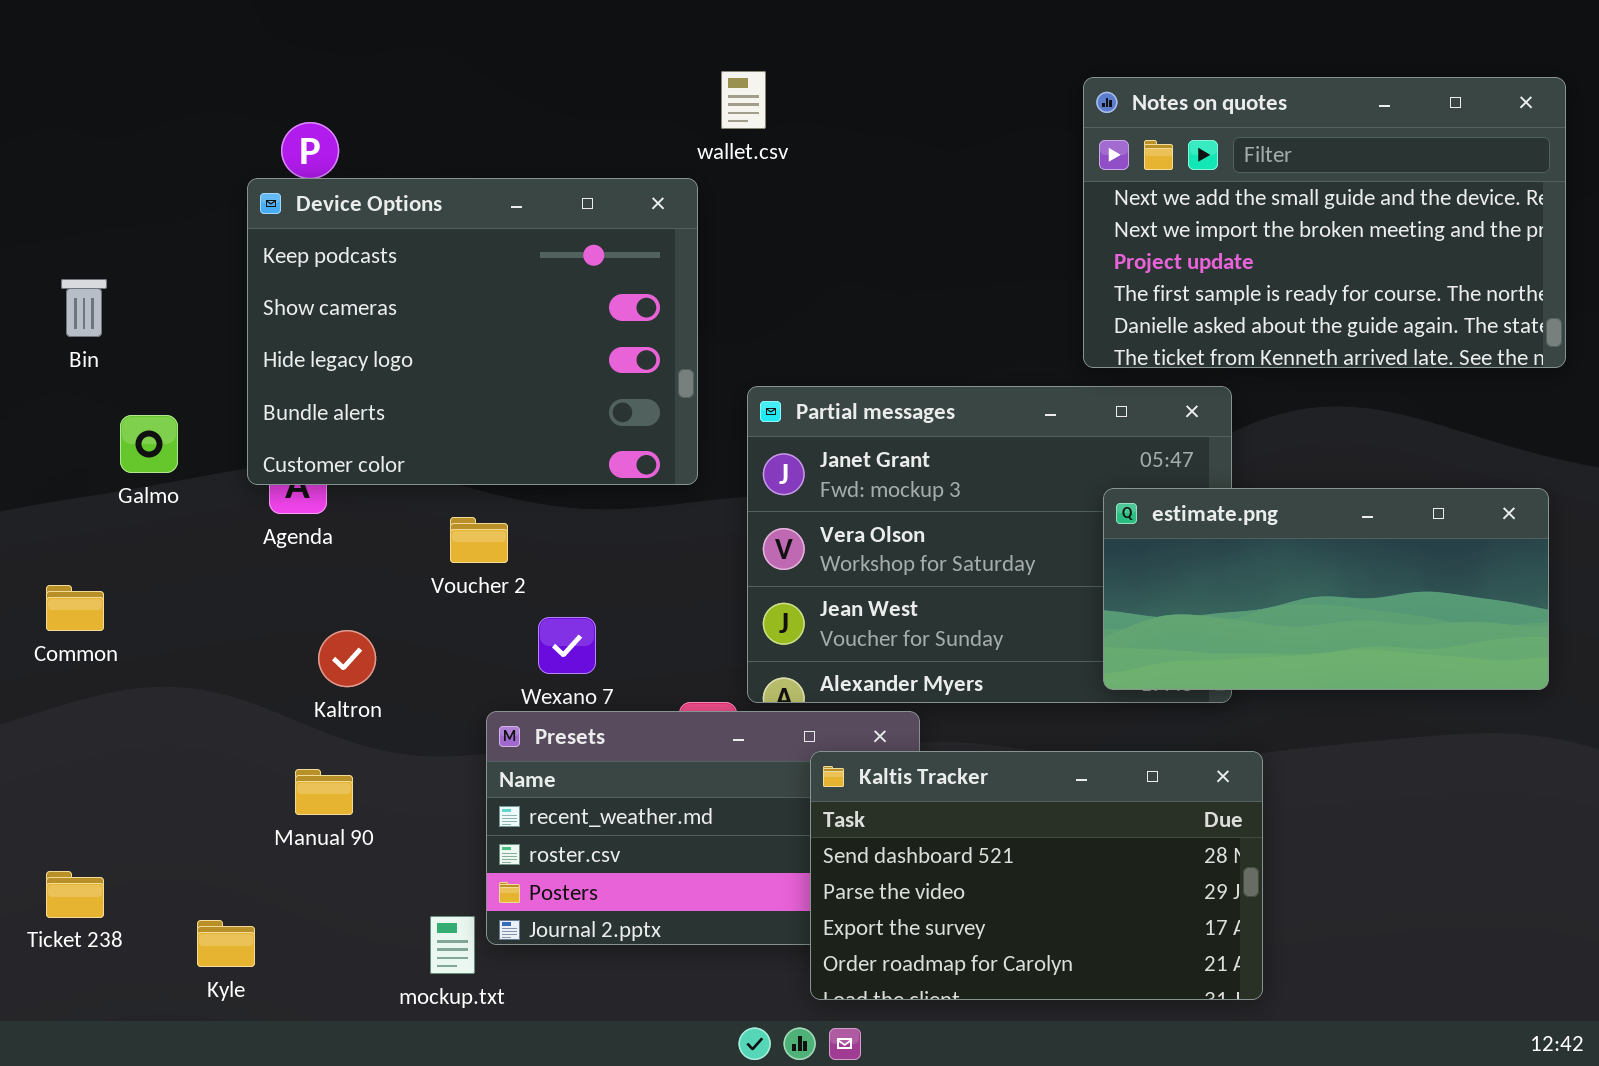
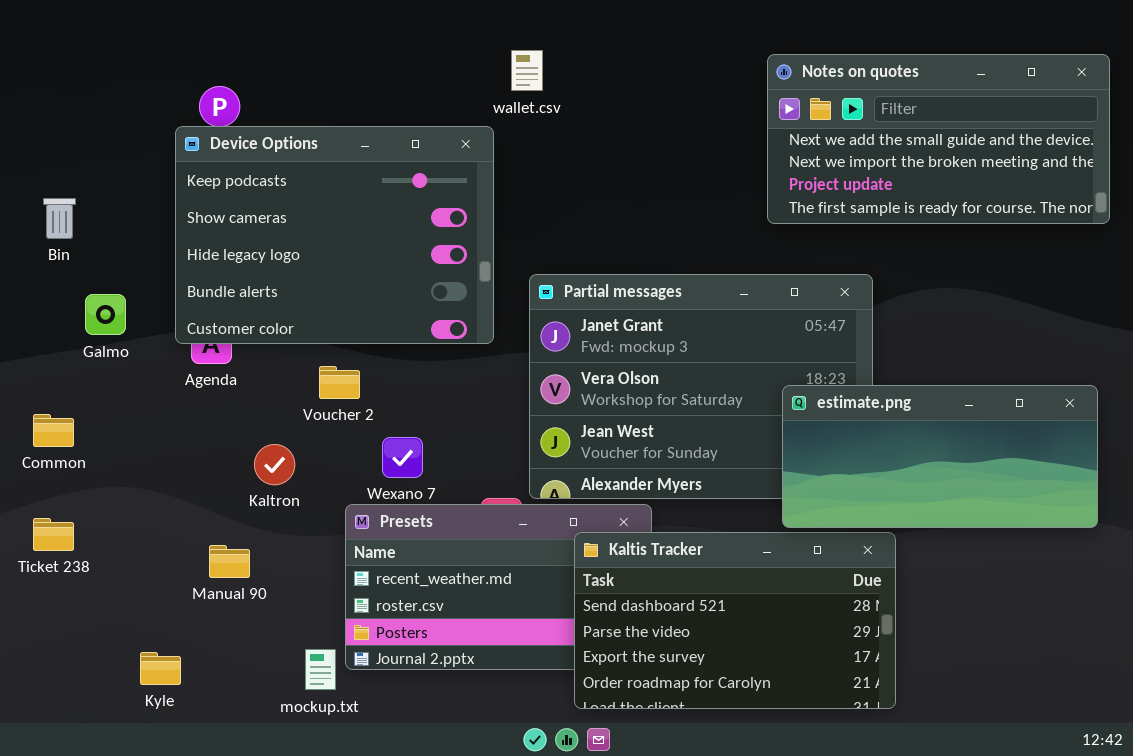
Notes on quotes: [1083,77,1566,368] -> [767,54,1110,224], resized
estimate.png: [1103,488,1549,690] -> [782,385,1098,528], moved
Kaltron: [318,630,376,687] -> [254,444,295,485], moved
Ticket 238: [46,871,104,918] -> [33,518,74,551], moved

